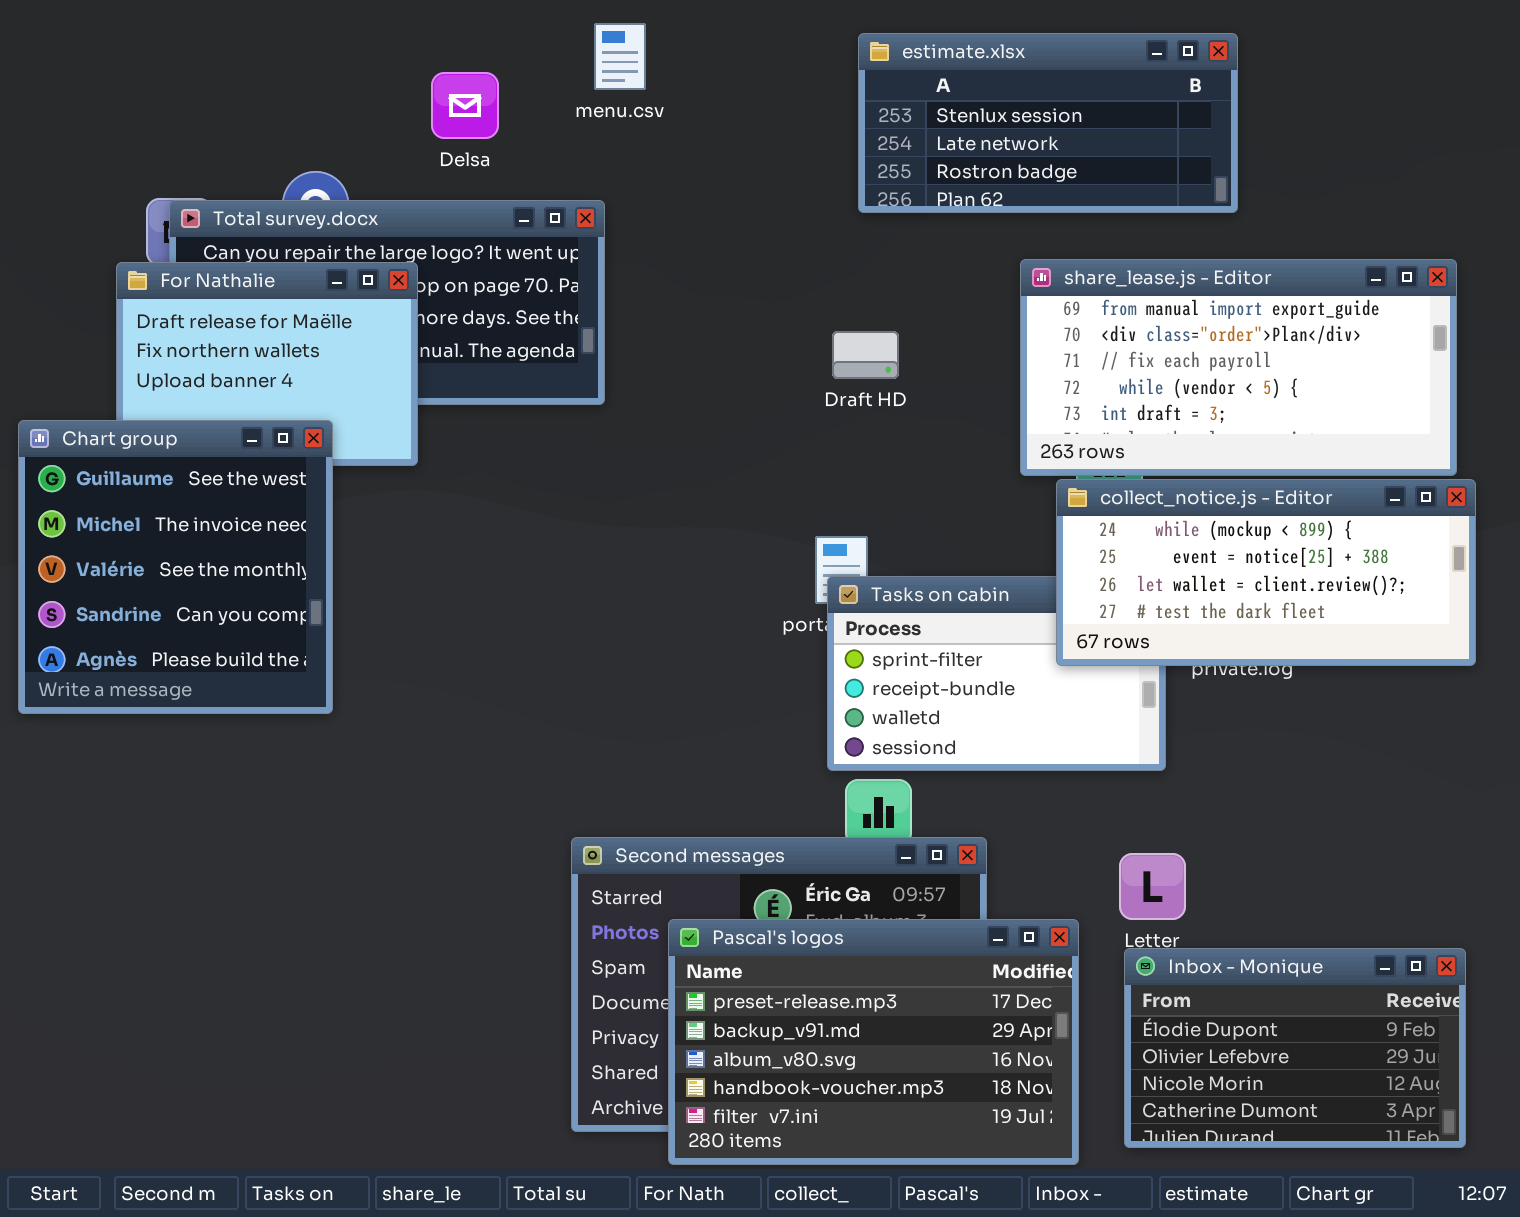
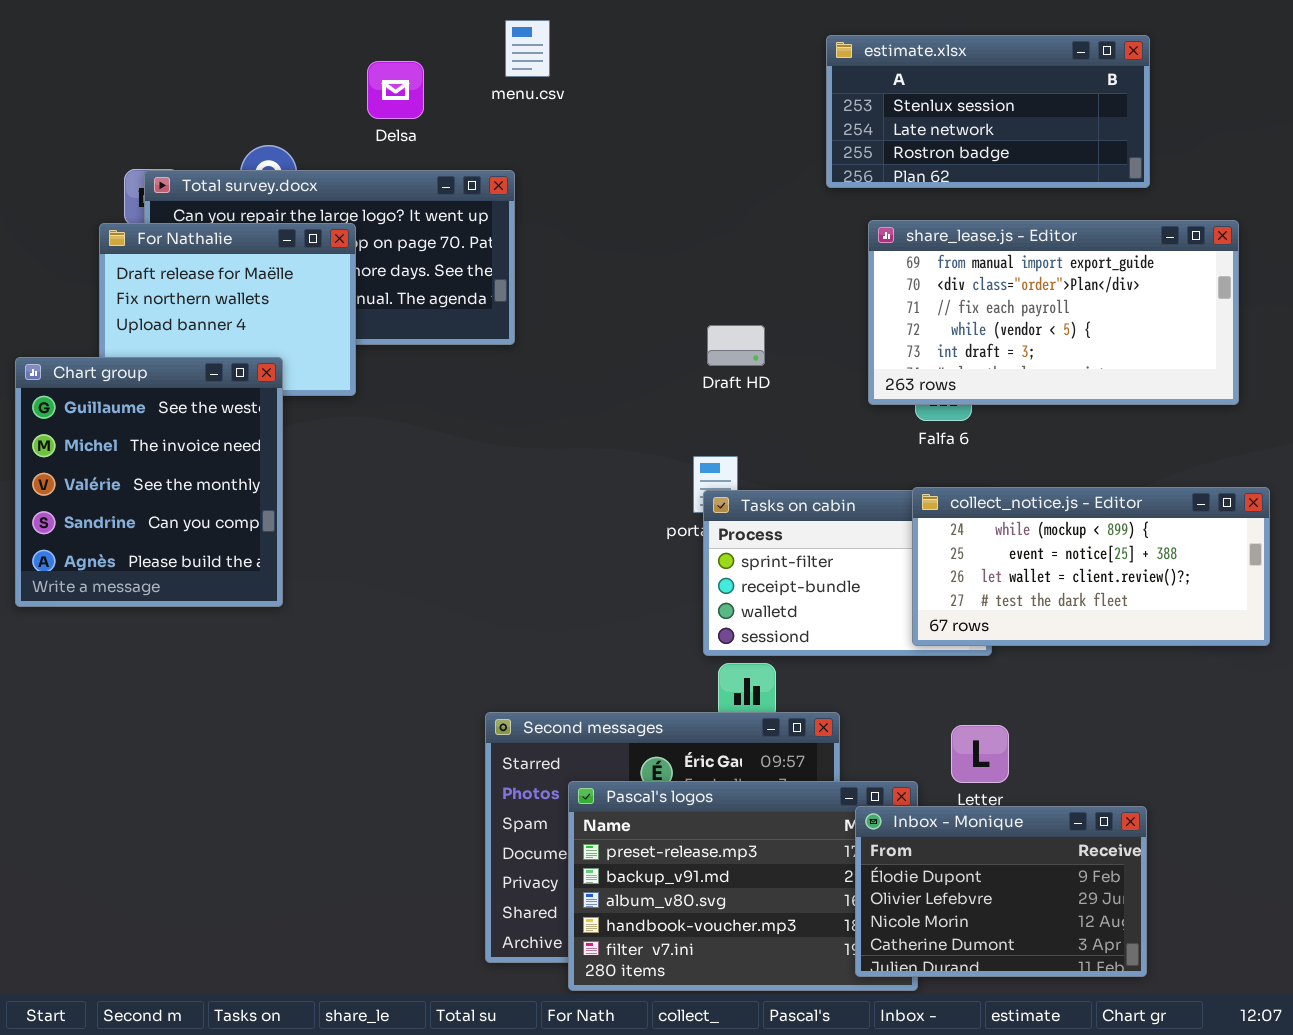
estimate.xlsx: [858,33,1238,213] -> [826,35,1150,188], moved
Draft HD: [832,331,899,379] -> [707,325,765,366], moved
collect_notice.js - Editor: [1056,479,1476,666] -> [912,487,1270,646], moved
Inbox - Monique: [1124,948,1466,1148] -> [855,806,1147,977], moved

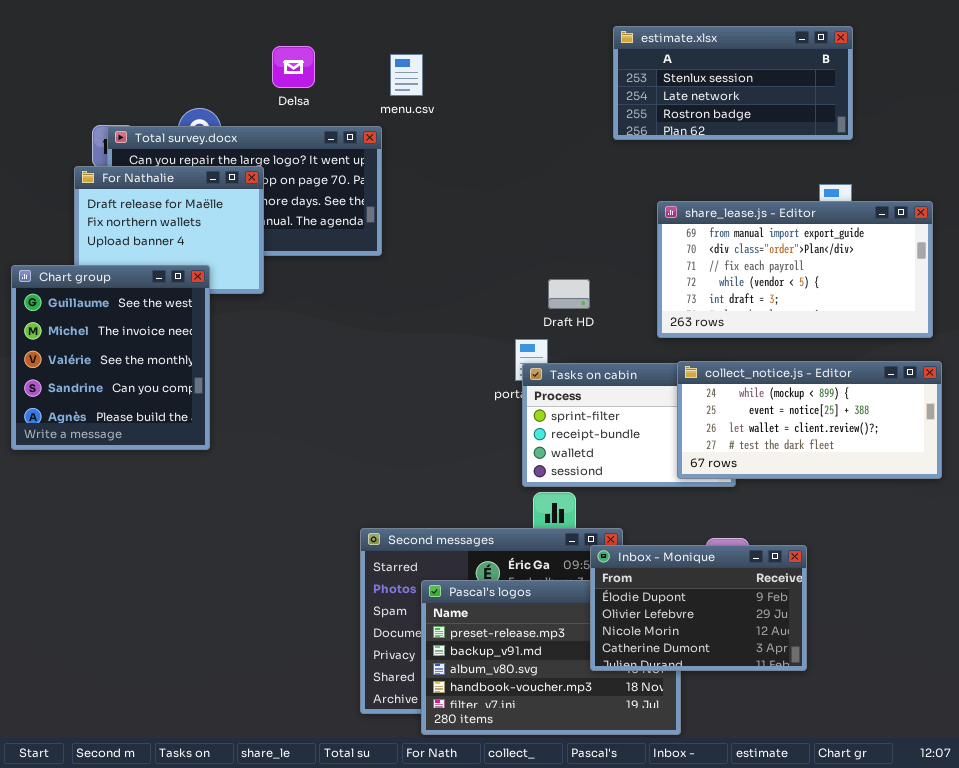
menu.csv: [505,20,550,77] -> [390,54,423,96], moved
share_lease.js - Editor: [868,220,1239,405] -> [657,201,933,338], moved
Draft HD: [707,325,765,366] -> [548,279,590,309], moved
Inbox - Monique: [855,806,1147,977] -> [590,545,807,671], moved

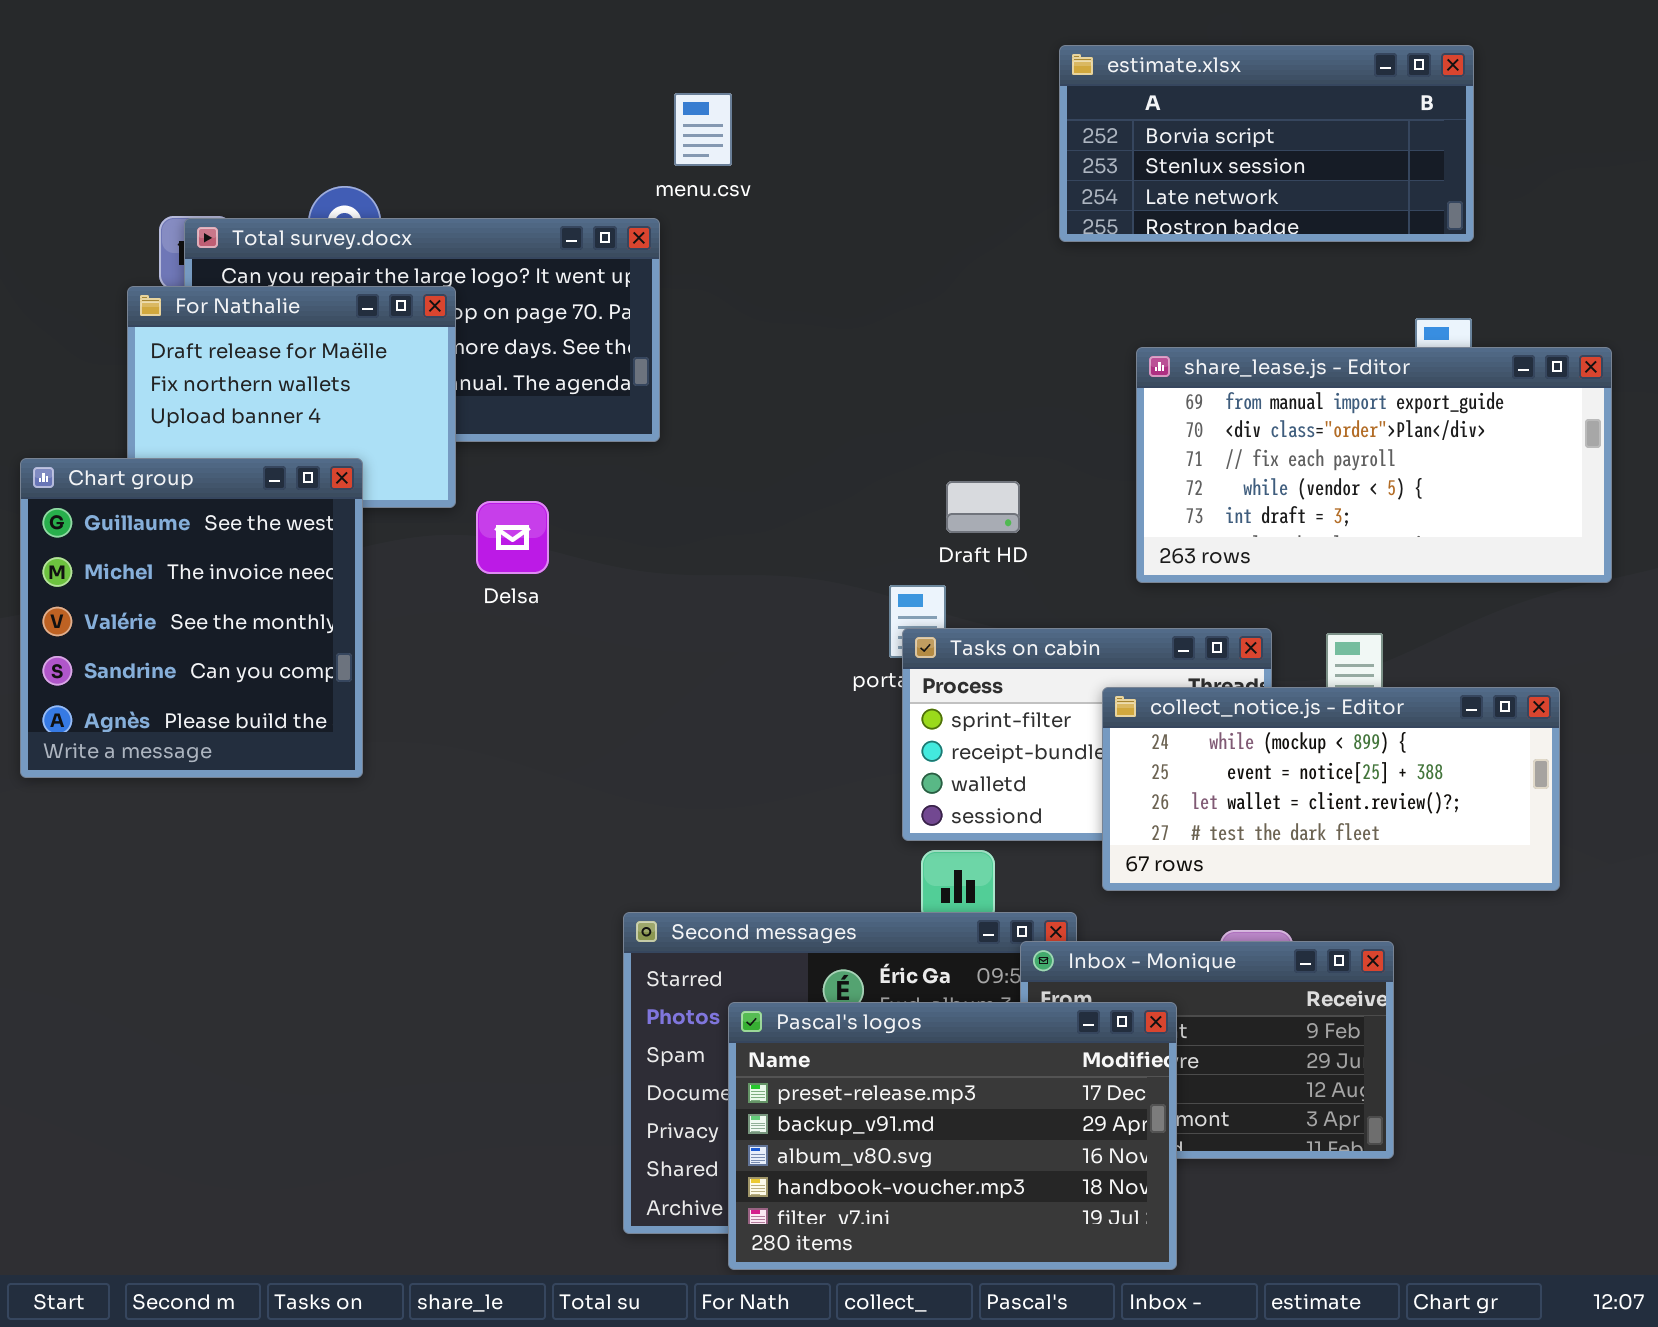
estimate.xlsx: [613,26,853,140] -> [1059,45,1474,242], scrolled up 1 row
Delsa: [272,46,315,88] -> [476,501,549,574], moved
collect_notice.js - Editor: [677,361,942,479] -> [1102,687,1560,891], moved
Pascal's logos: [421,580,681,735] -> [728,1002,1177,1270], raised

